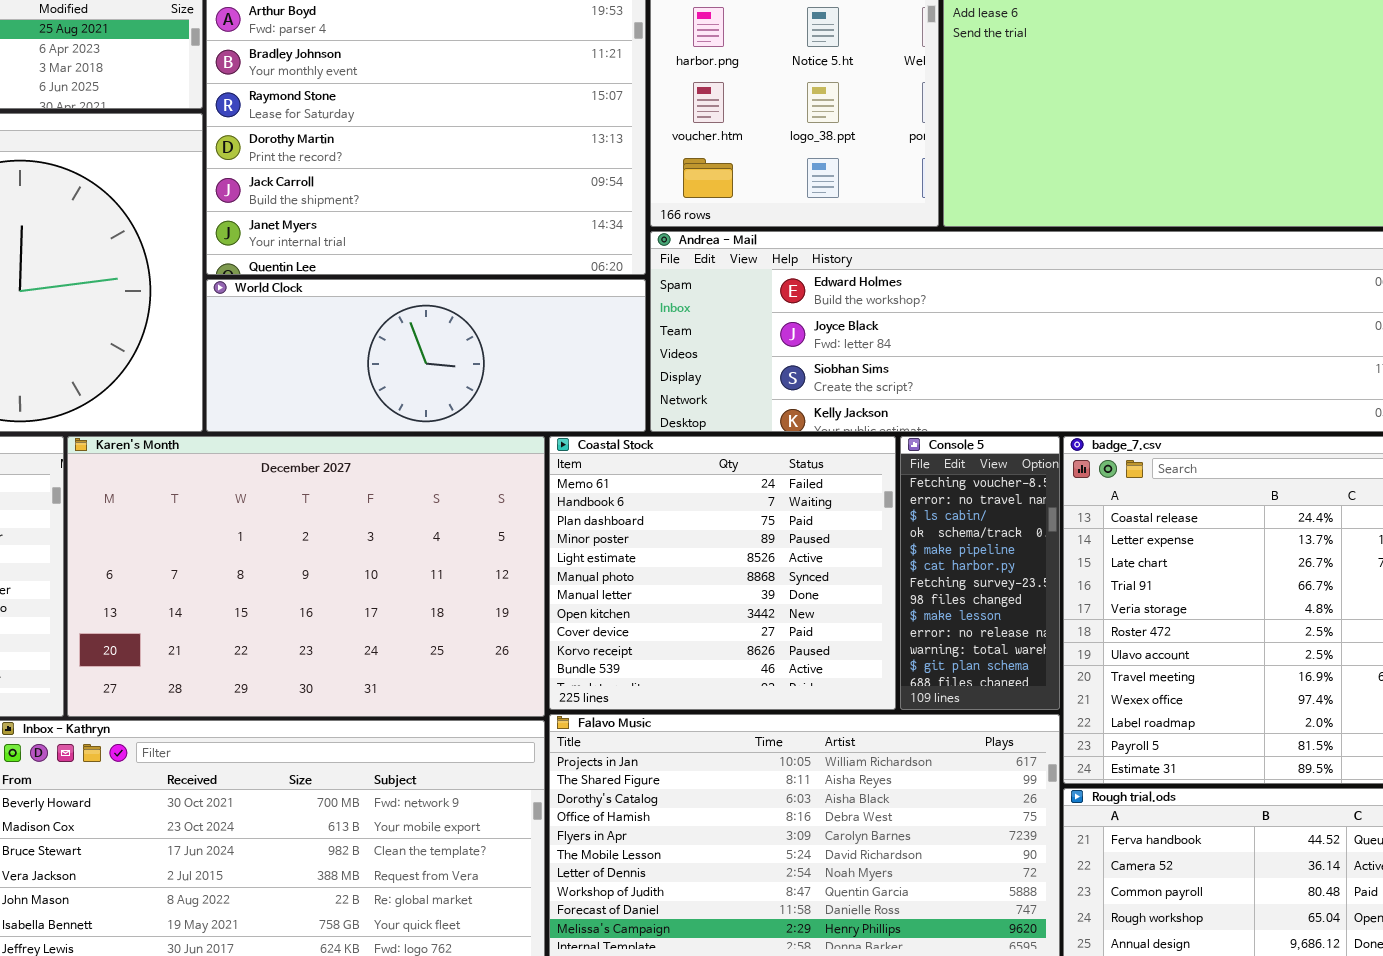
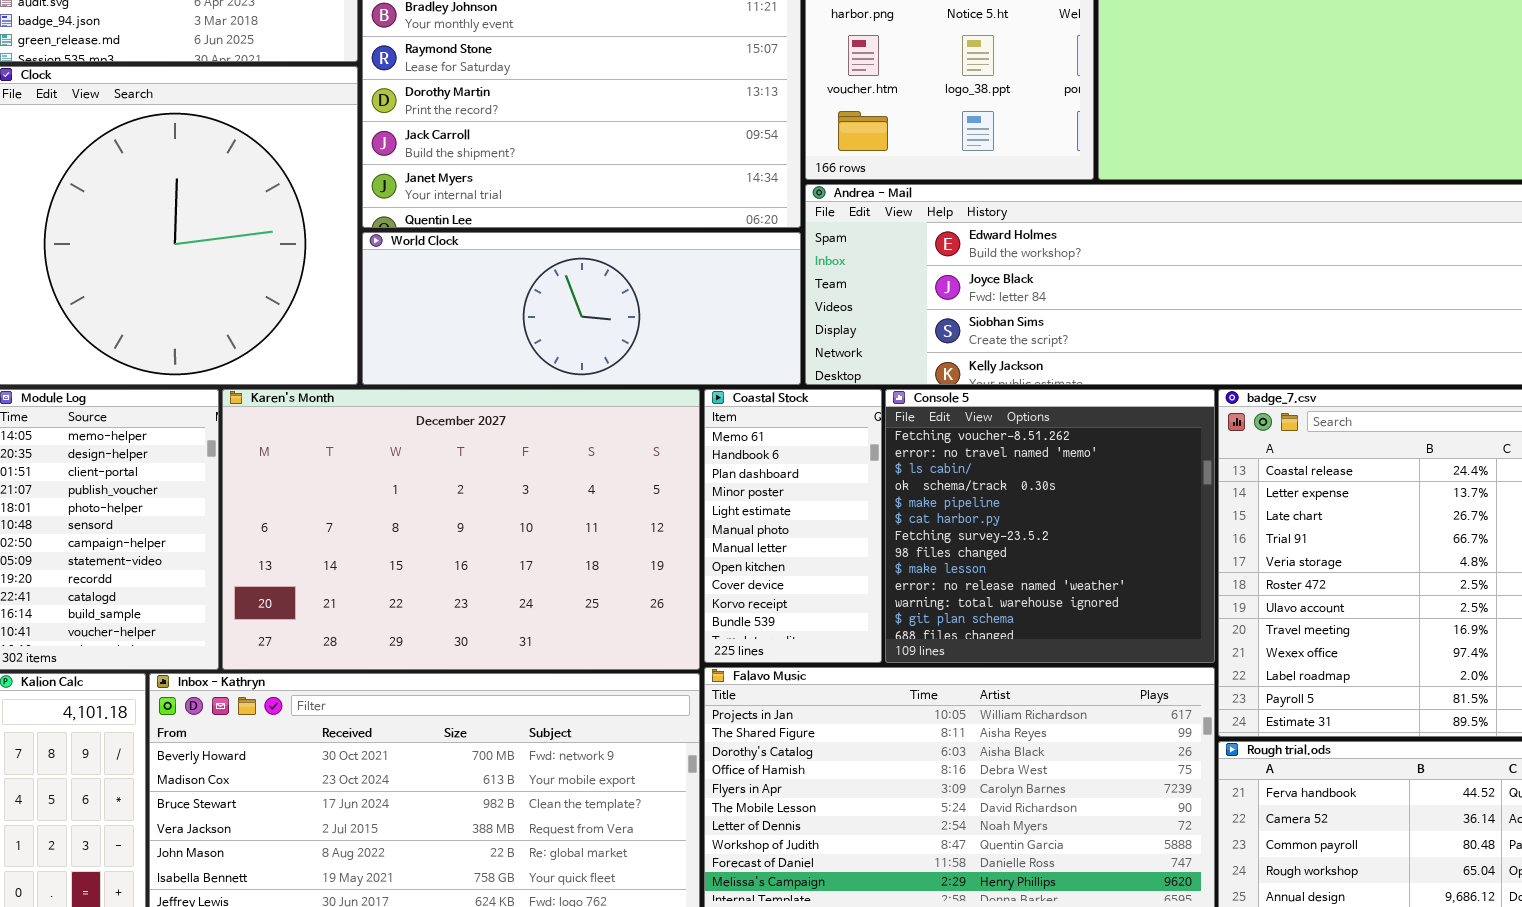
Coastal Stock: [549,436,896,710] -> [704,389,882,663], resized
Console 5: [900,436,1060,710] -> [885,389,1215,663], resized

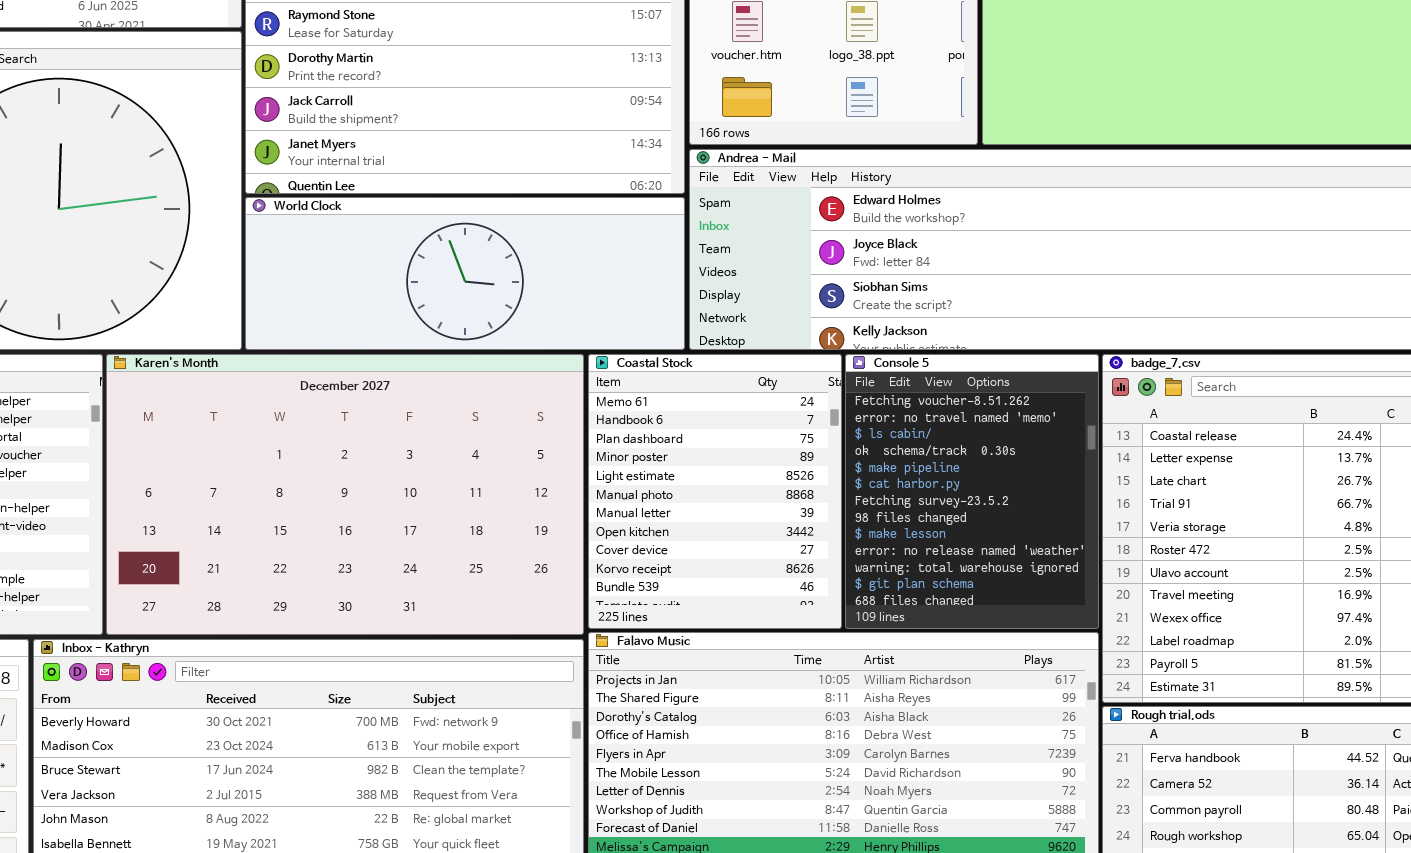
Coastal Stock: [704,389,882,663] -> [588,354,842,629], resized
Console 5: [885,389,1215,663] -> [845,354,1099,629], resized

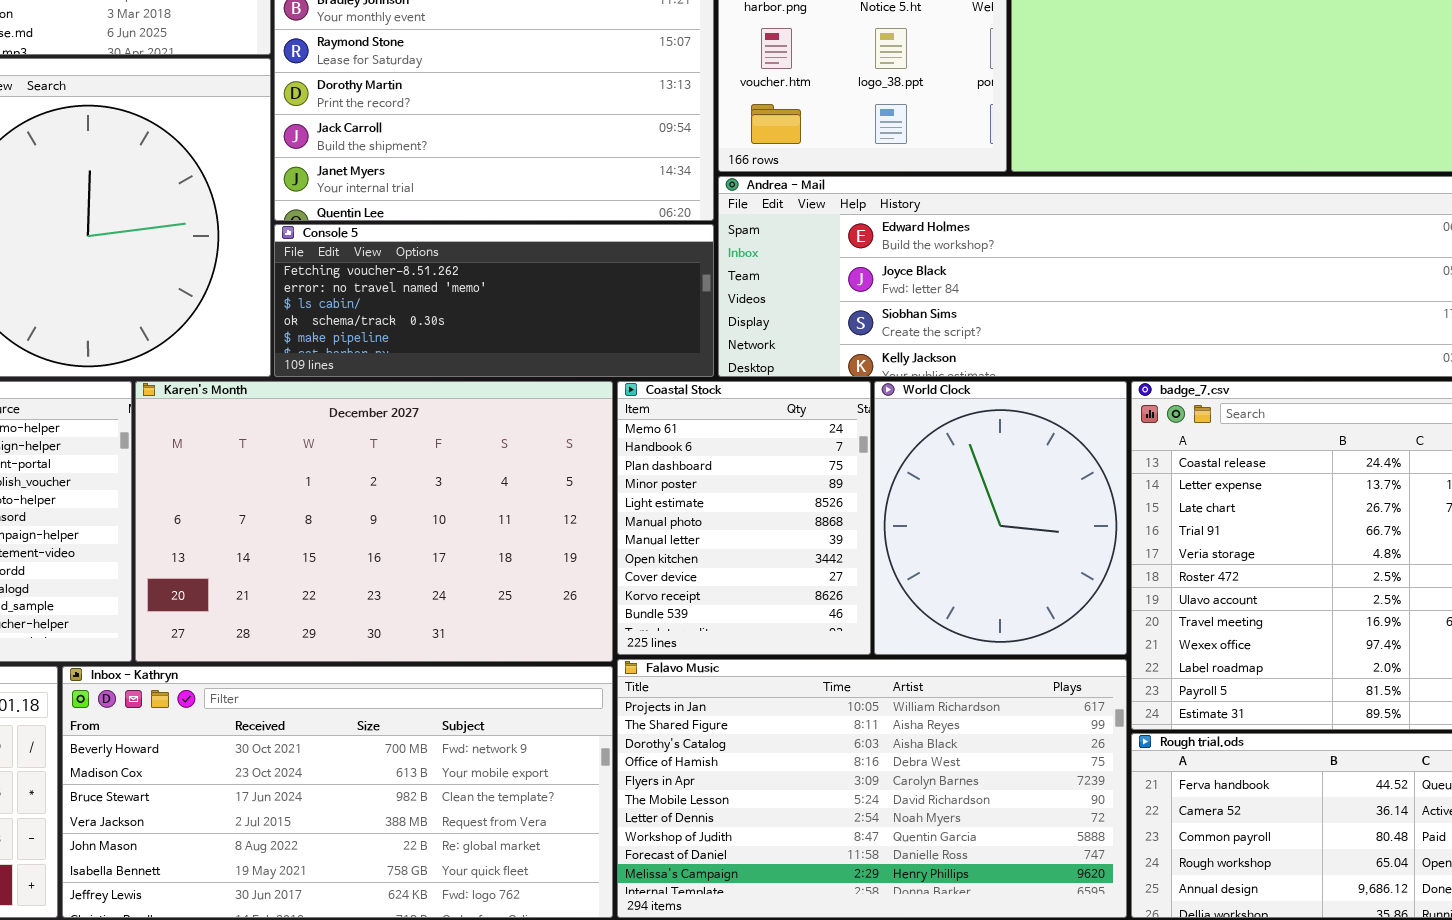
World Clock: [245,197,685,350] -> [874,381,1127,655], moved, resized
Console 5: [845,354,1099,629] -> [274,224,714,377], moved, resized

